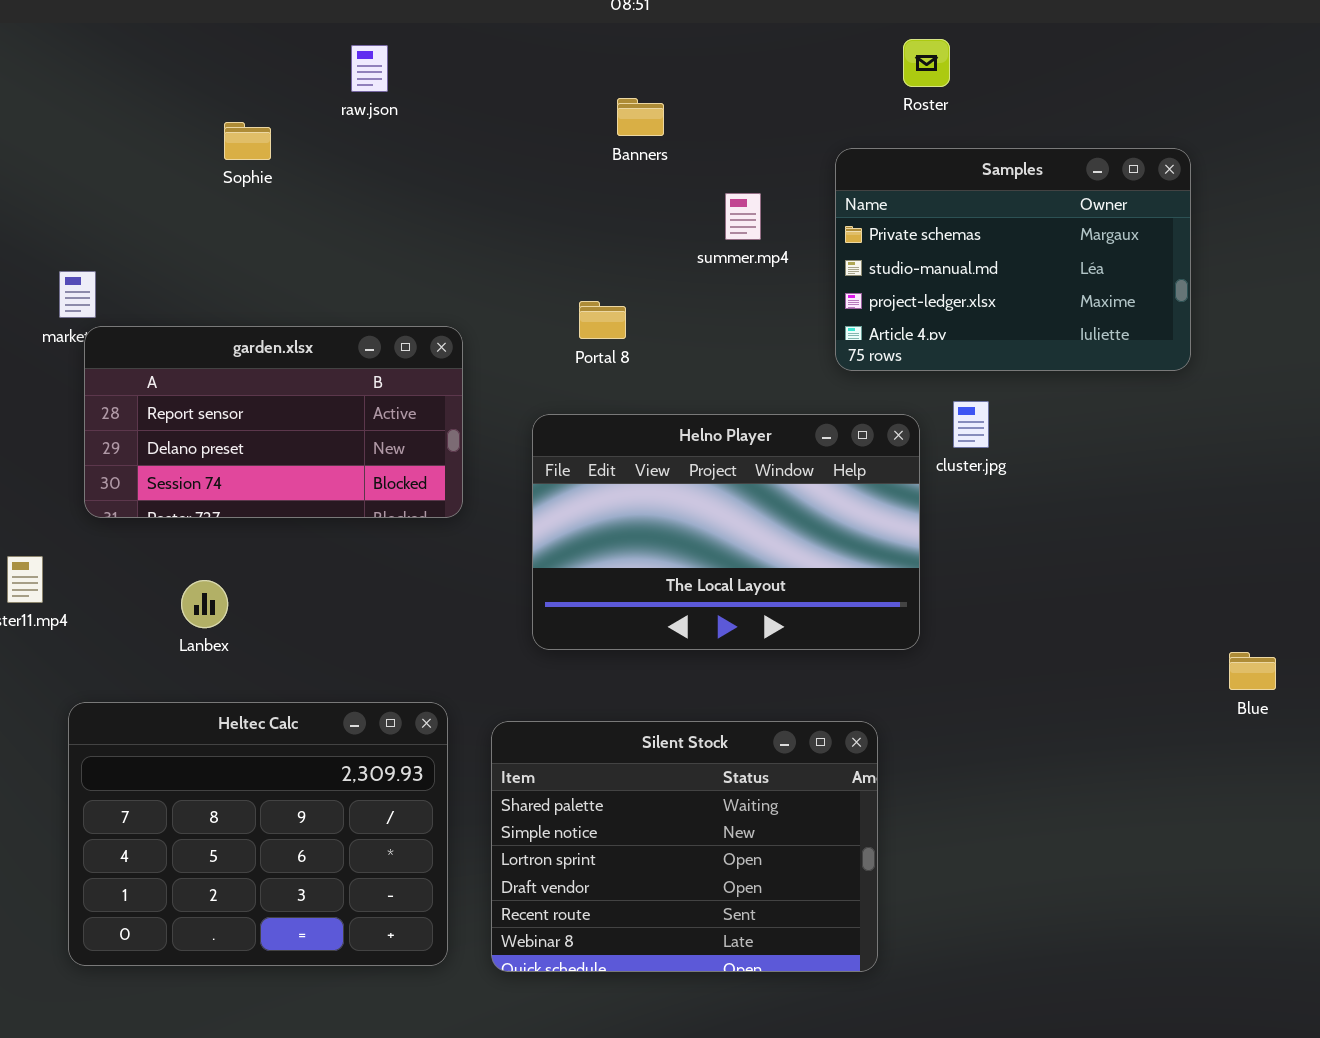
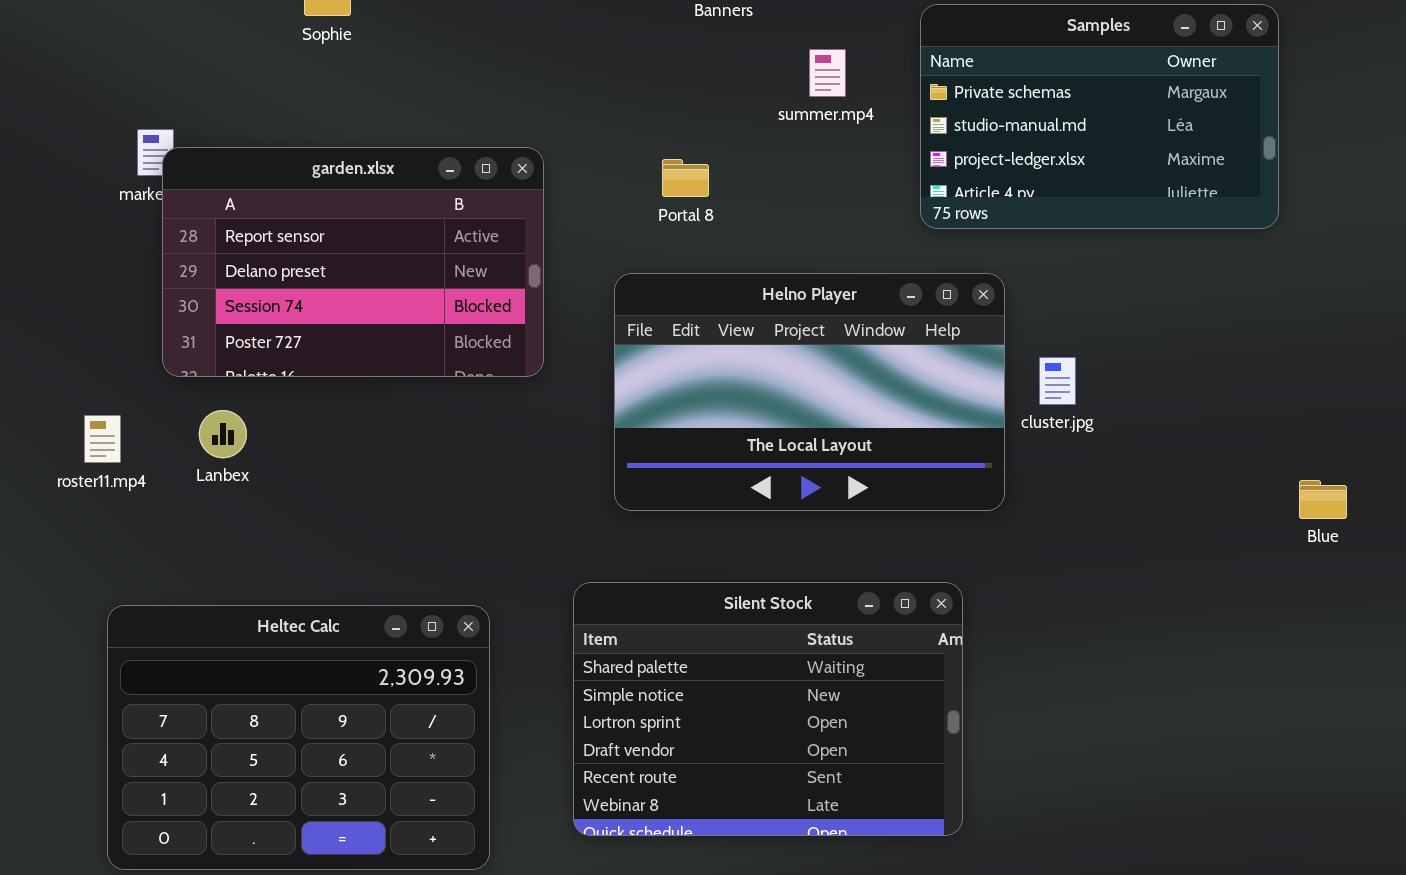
garden.xlsx: [84,326,463,518] -> [162,147,544,377], resized
cluster.jpg: [953,401,989,448] -> [1039,357,1076,405], moved
Lanbex: [181,580,228,628] -> [199,410,247,458], moved
Blue: [1229,652,1276,690] -> [1299,480,1347,519], moved
Heltec Calc: [68,702,448,966] -> [107,605,490,870], moved

